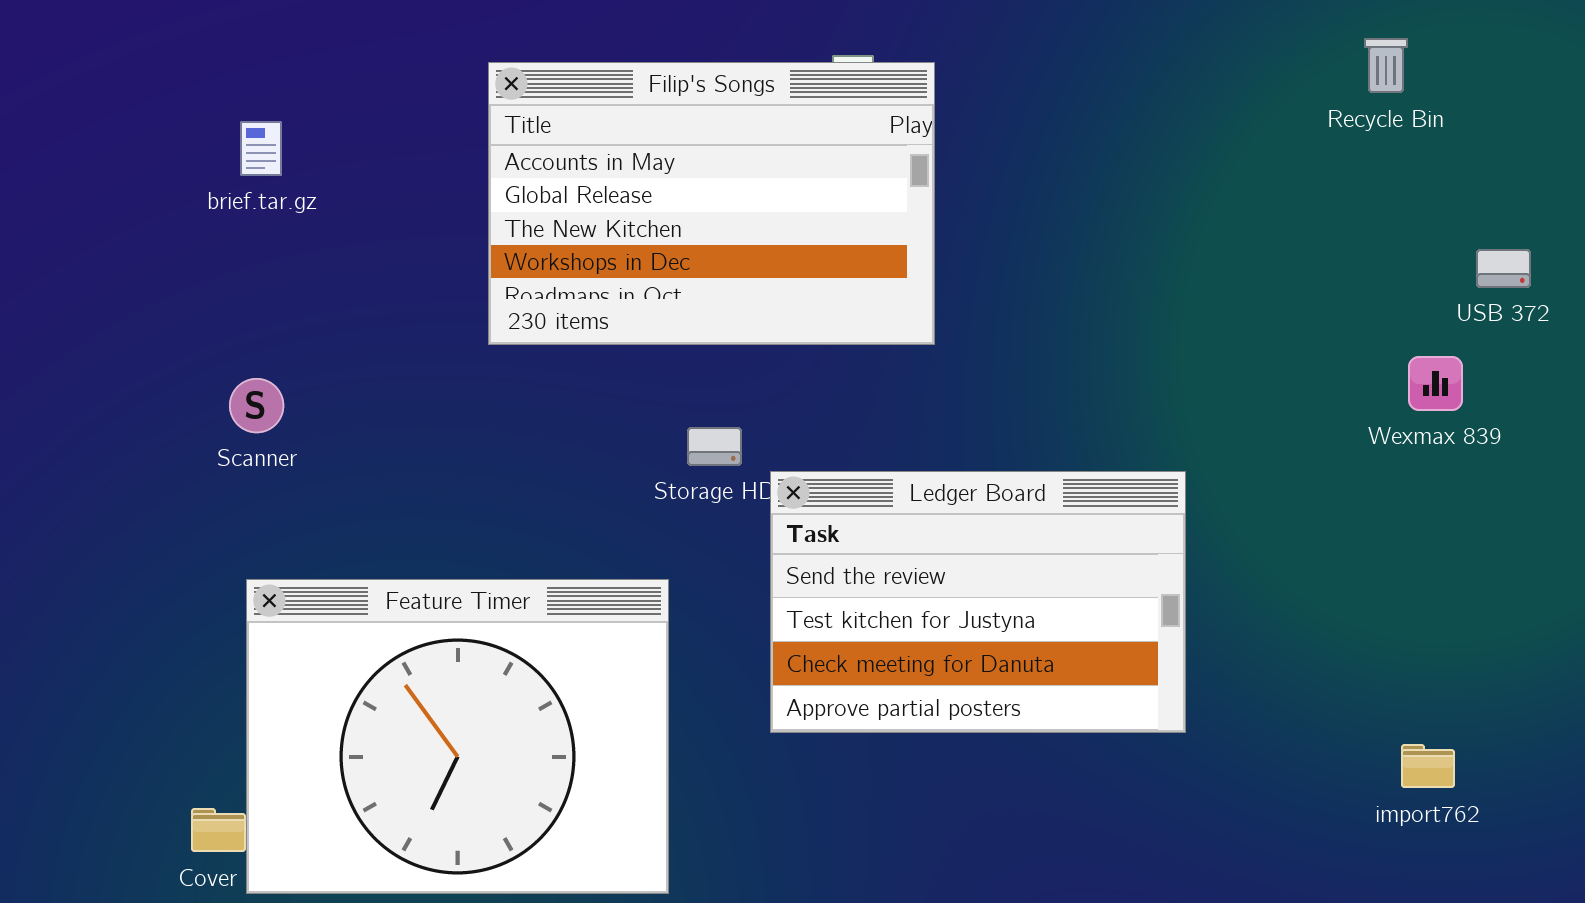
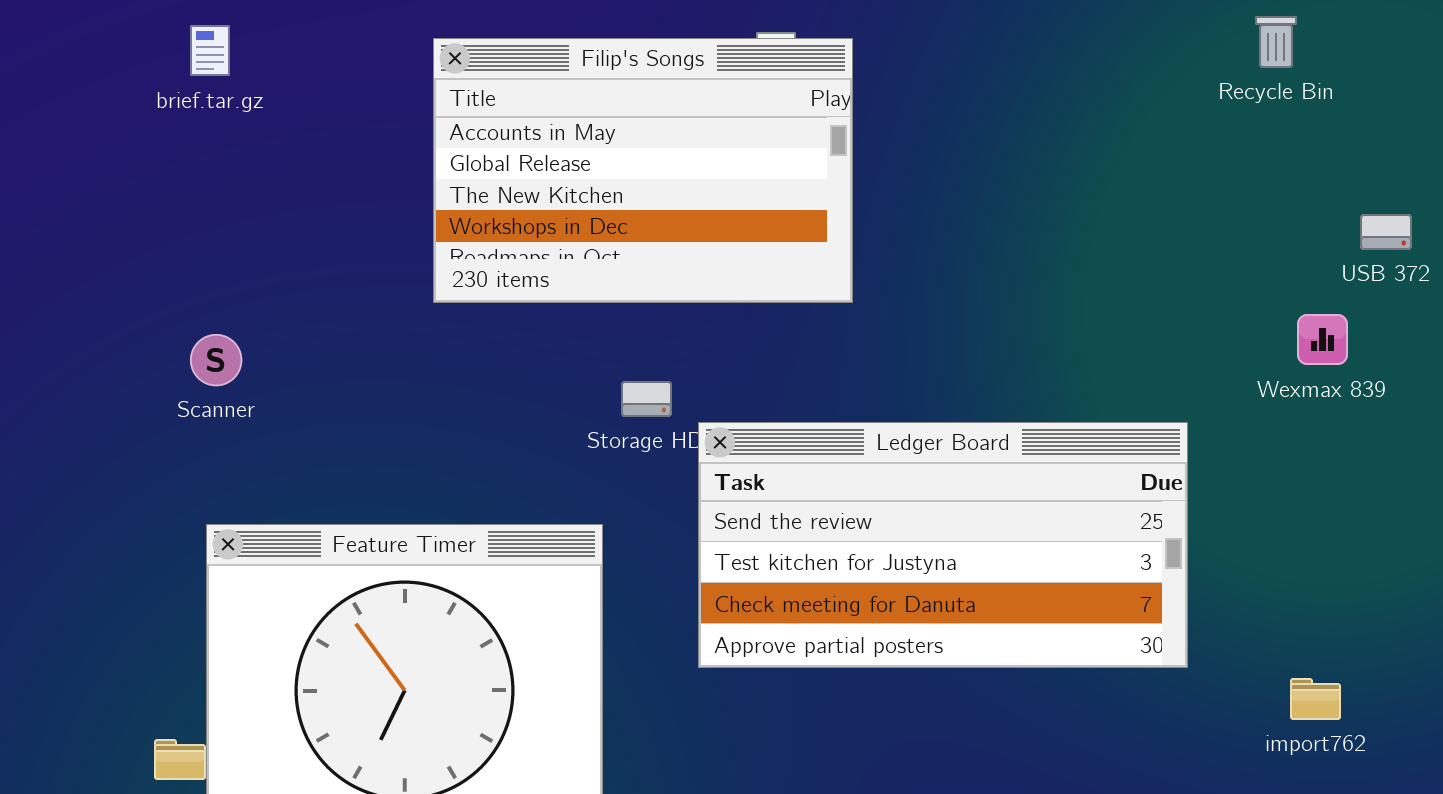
brief.tar.gz: [240,121,282,176] -> [190,25,230,76], moved
Ledger Board: [770,471,1186,733] -> [698,422,1188,668], resized

